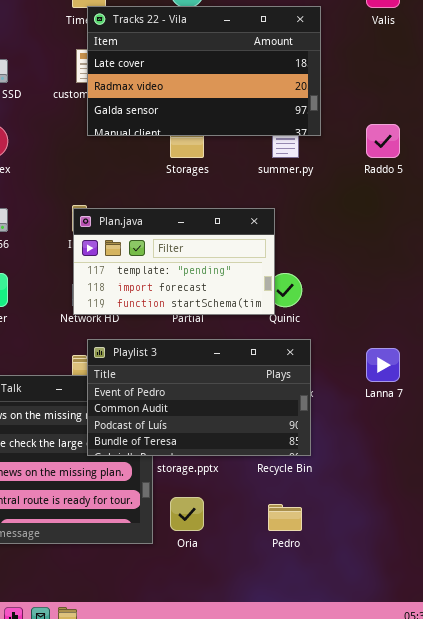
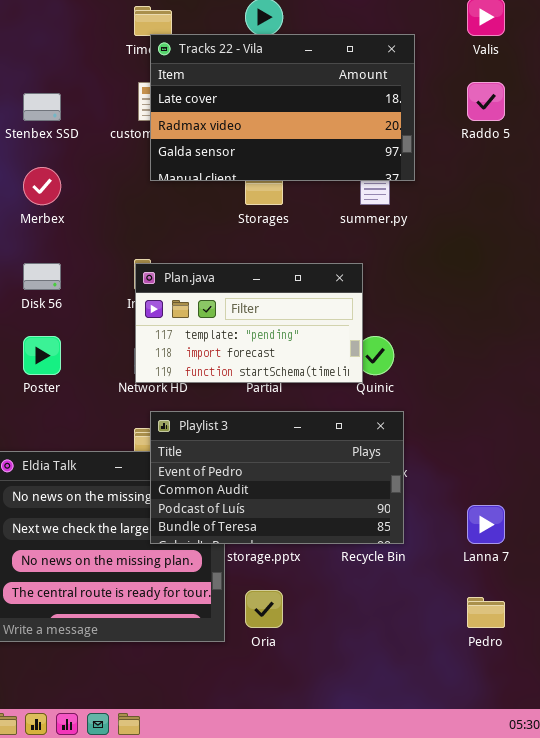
Raddo 5: [366,124,400,158] -> [467,82,505,121], moved
Lanna 7: [366,348,400,382] -> [467,505,505,544], moved
Pedro: [268,504,302,531] -> [467,597,505,628], moved

